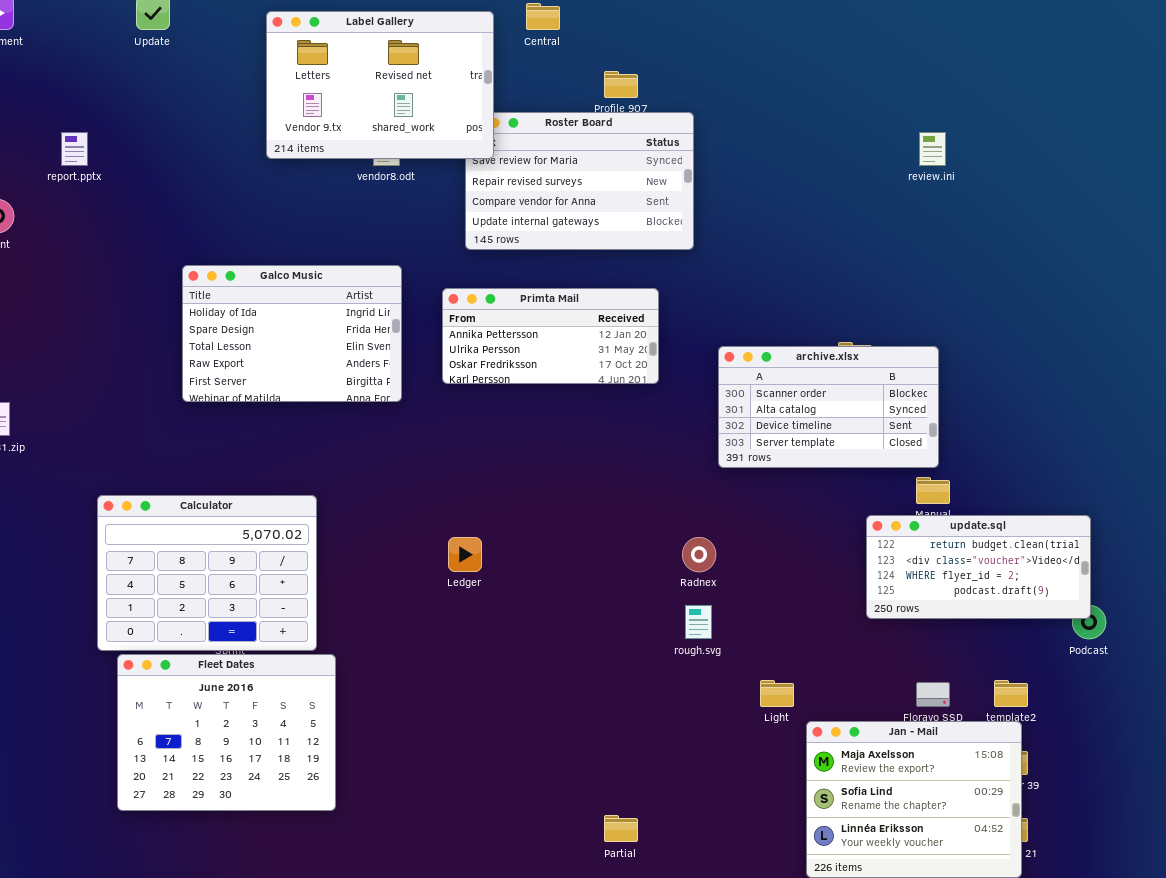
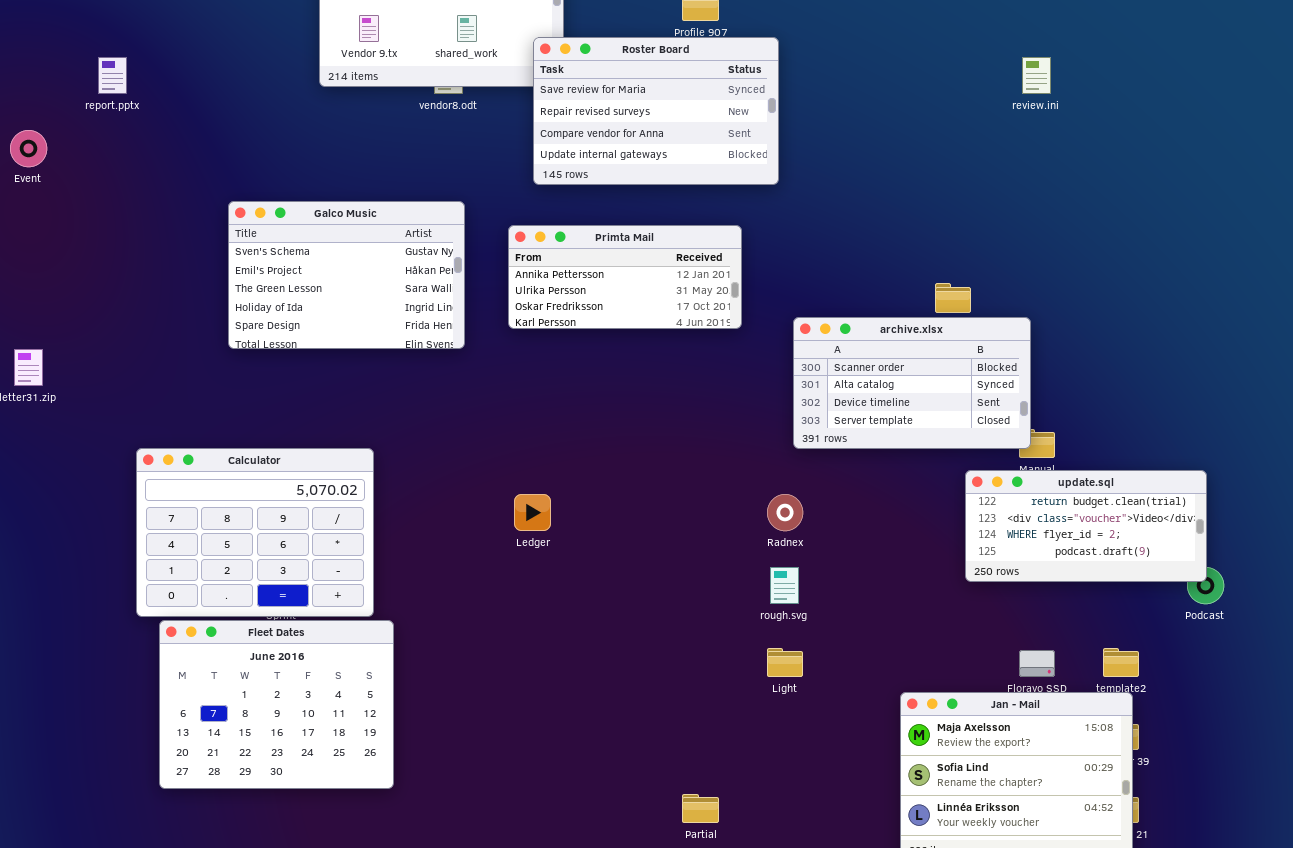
Roster Board: [465,112,694,250] -> [533,37,779,185], raised
Galco Music: [182,265,402,402] -> [228,201,465,349], scrolled up 3 rows
archive.xlsx: [718,346,939,468] -> [793,317,1031,449], moved
Light: [760,680,794,707] -> [767,648,803,677], moved

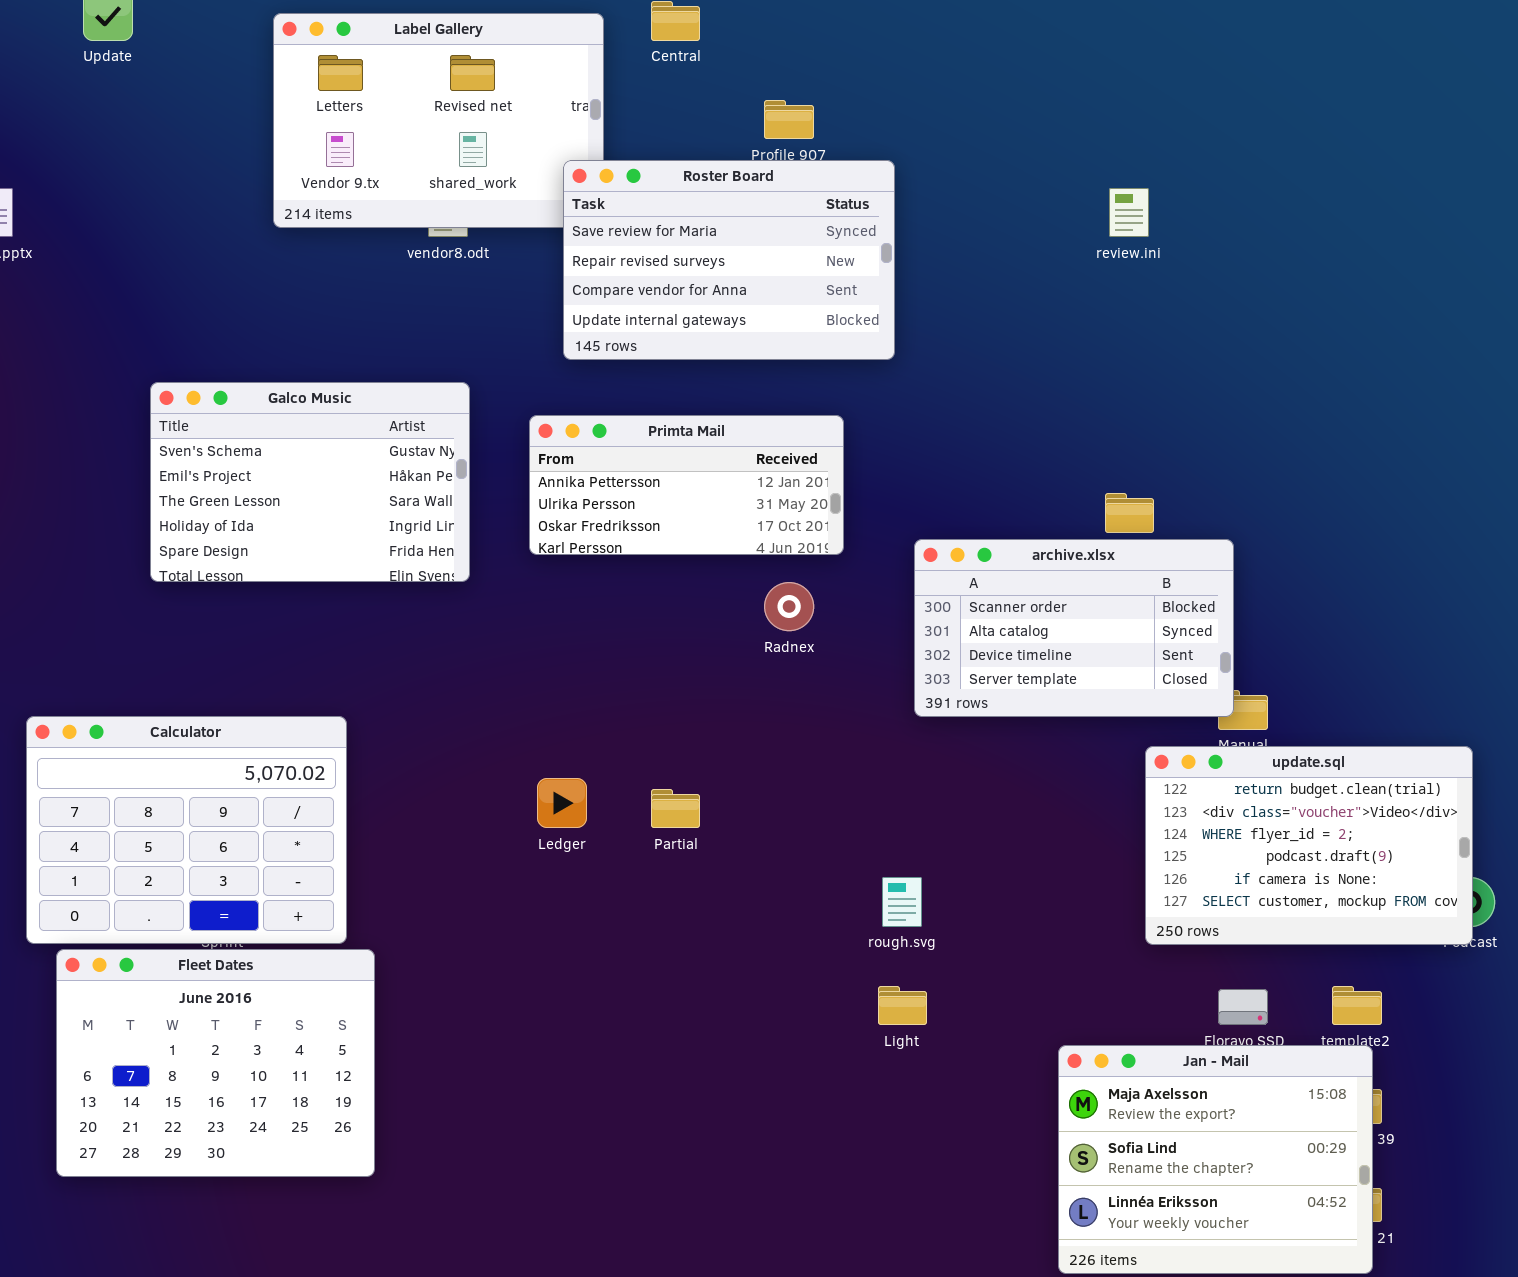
review.ini: [1022,57,1051,94] -> [1109,188,1149,237], moved
update.sql: [965,470,1207,582] -> [1145,746,1473,945], resized
Radnex: [767,494,803,531] -> [764,582,814,631], moved
Partial: [682,794,719,823] -> [651,789,700,828], moved

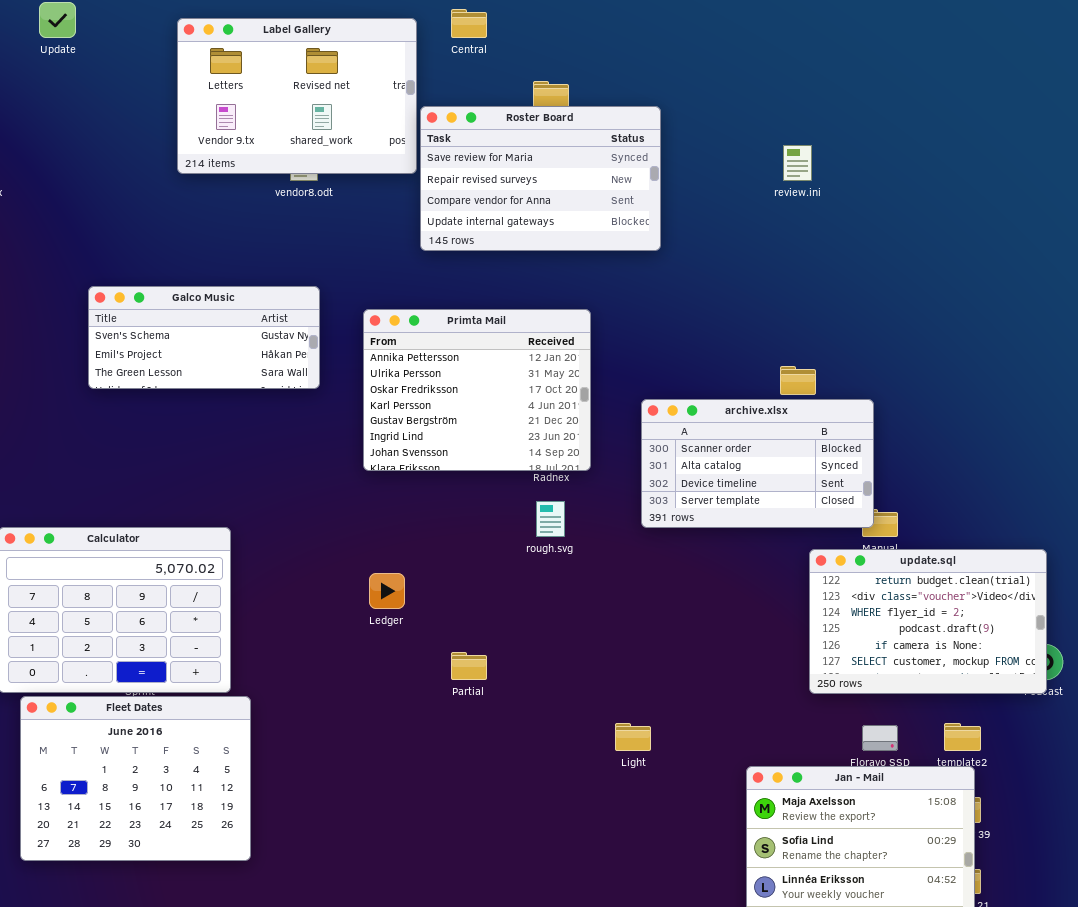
Roster Board: [563,160,895,360] -> [420,106,661,251], moved
Galco Music: [150,382,470,582] -> [88,286,320,389], resized
Primta Mail: [529,415,844,555] -> [363,309,591,471], resized
Partial: [651,789,700,828] -> [451,652,487,680], moved
rough.svg: [882,877,922,927] -> [536,501,565,537], moved

